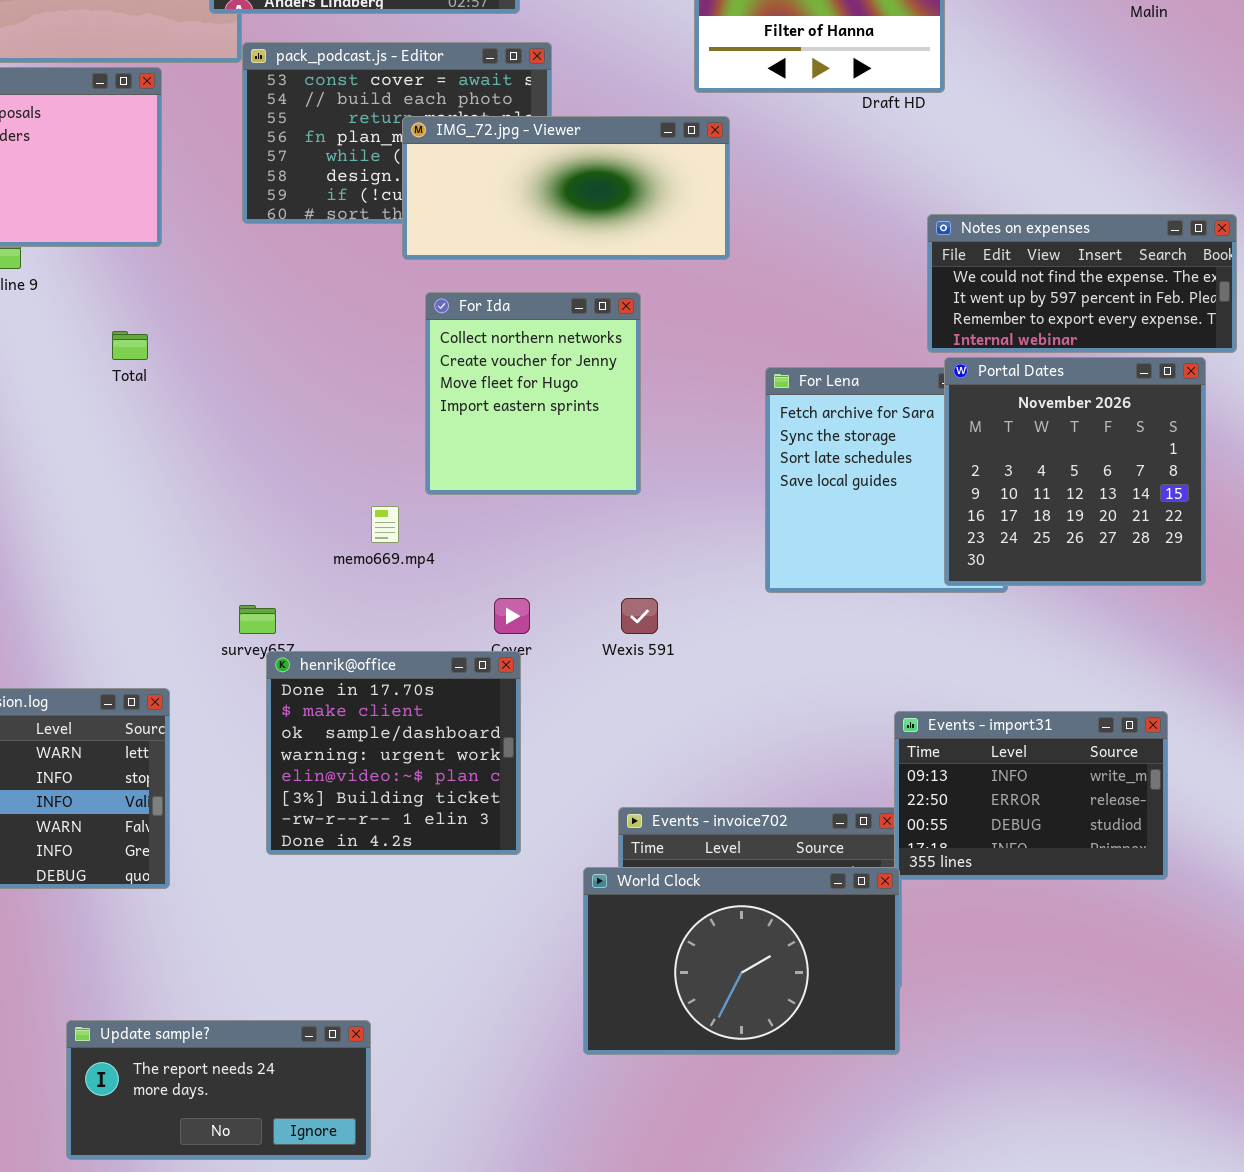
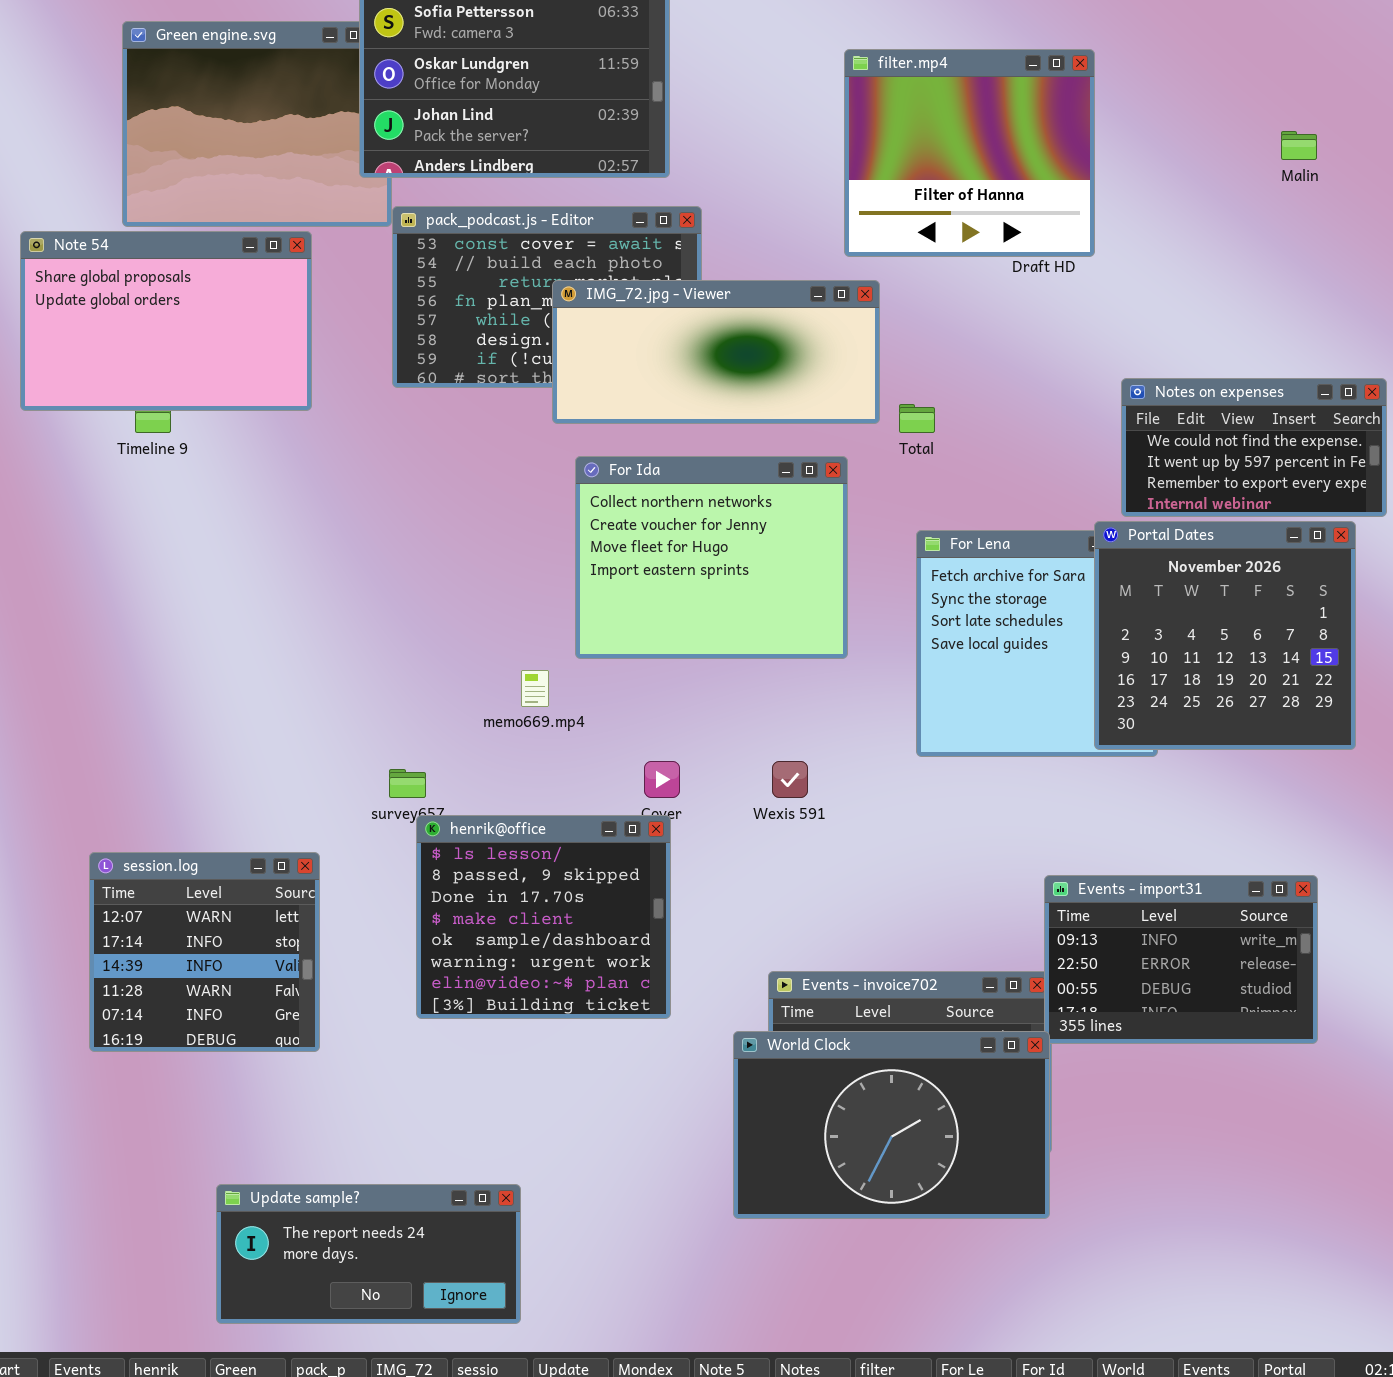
Notes on expenses: [927,214,1237,353] -> [1121,378,1387,517], resized
For Ida: [425,292,641,495] -> [575,456,848,659], resized
Total: [112,331,148,360] -> [899,404,935,433], moved
henrik@office: [266,651,521,855] -> [416,815,671,1019], scrolled up 2 rows

